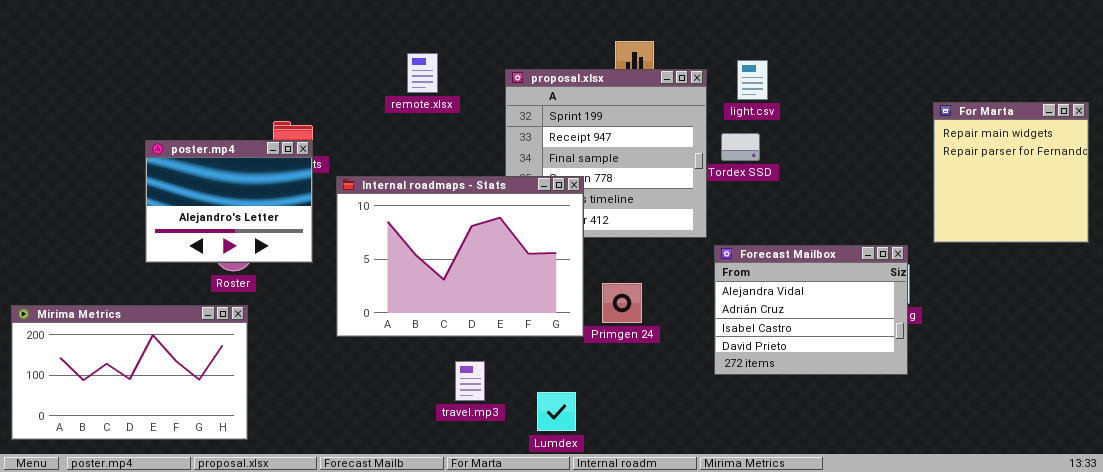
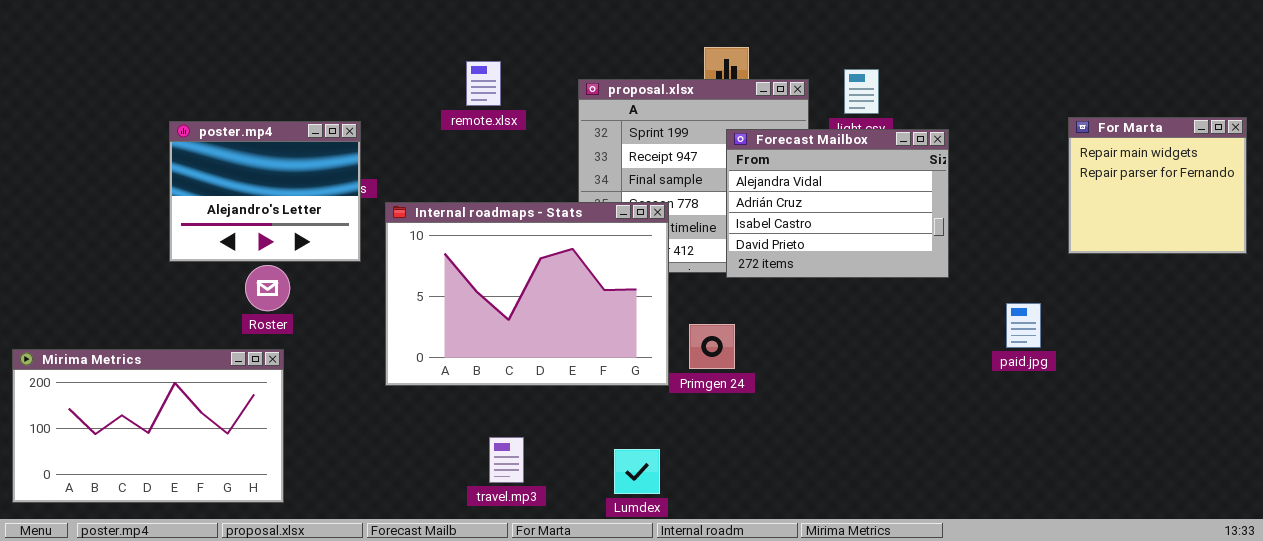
For Marta: [933,102,1089,243] -> [1068,117,1247,254], resized
poster.mp4: [145,140,313,263] -> [169,121,361,262], moved
Forecast Mailbox: [714,245,908,375] -> [726,129,949,278], moved
travel.mp3: [455,361,485,401] -> [489,437,524,483], moved

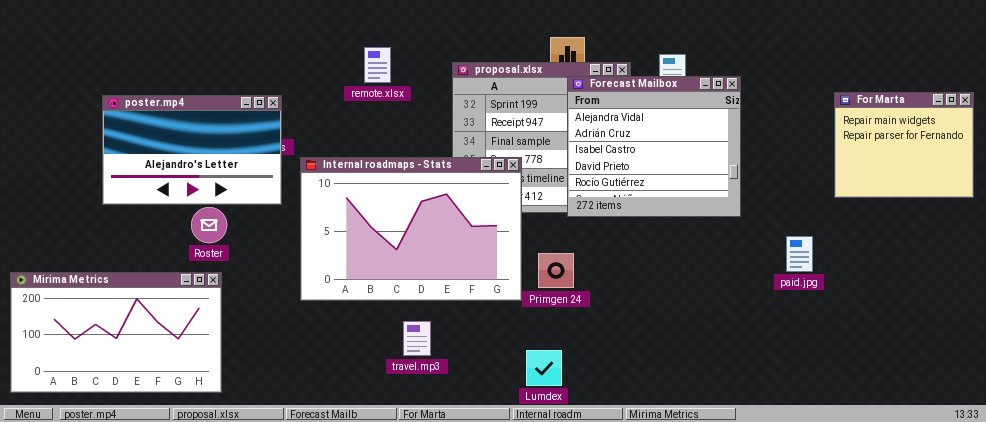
poster.mp4: [169,121,361,262] -> [102,95,282,205], resized
Forecast Mailbox: [726,129,949,278] -> [567,76,741,217], resized
travel.mp3: [489,437,524,483] -> [403,321,431,356], moved
Lumdex: [614,449,660,494] -> [526,350,562,386], moved

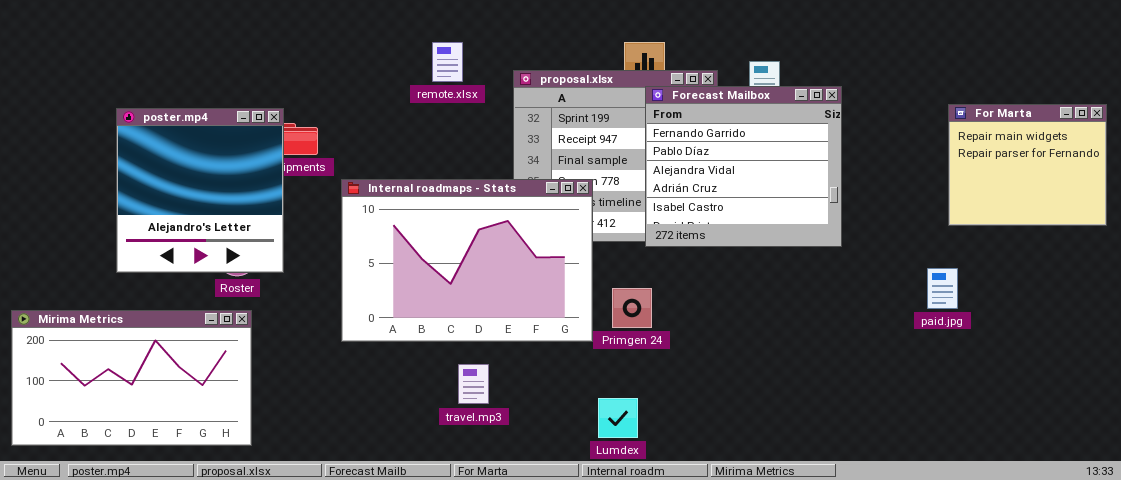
remote.xlsx: [364,47,391,83] -> [432,42,463,82], moved
Forecast Mailbox: [567,76,741,217] -> [645,86,842,247], scrolled up 2 rows
poster.mp4: [102,95,282,205] -> [116,108,284,273], resized
paid.jpg: [786,236,813,272] -> [927,268,958,309], moved

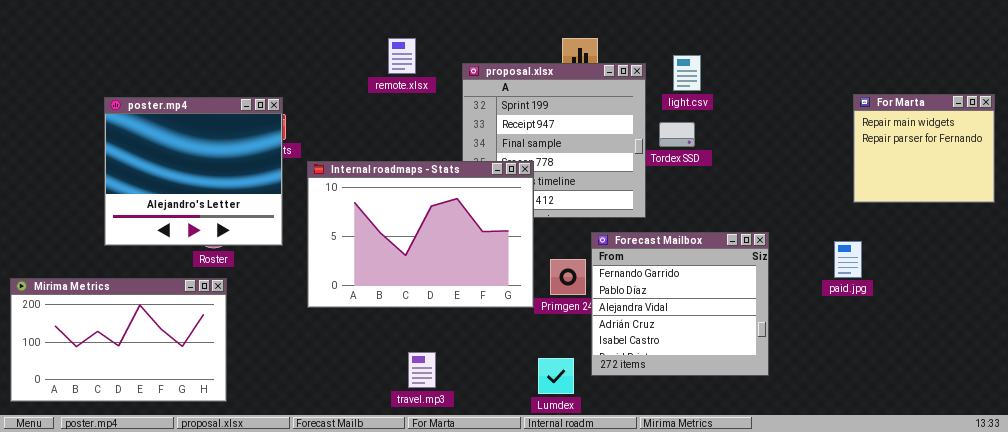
Forecast Mailbox: [645,86,842,247] -> [591,232,769,376], moved
poster.mp4: [116,108,284,273] -> [104,97,283,246], resized
travel.mp3: [458,364,489,404] -> [408,352,436,388], moved

